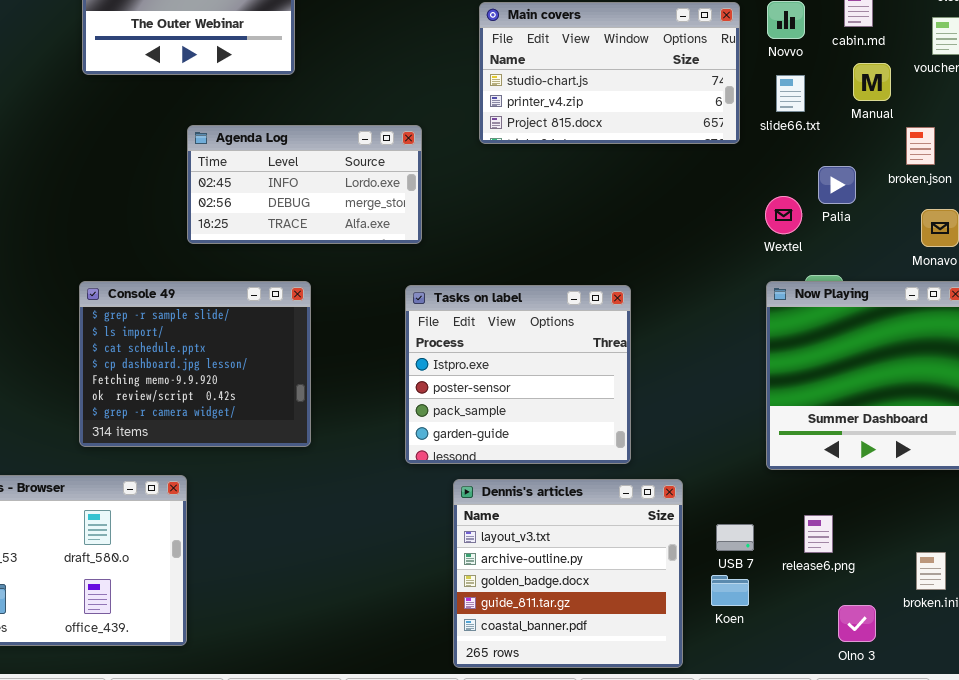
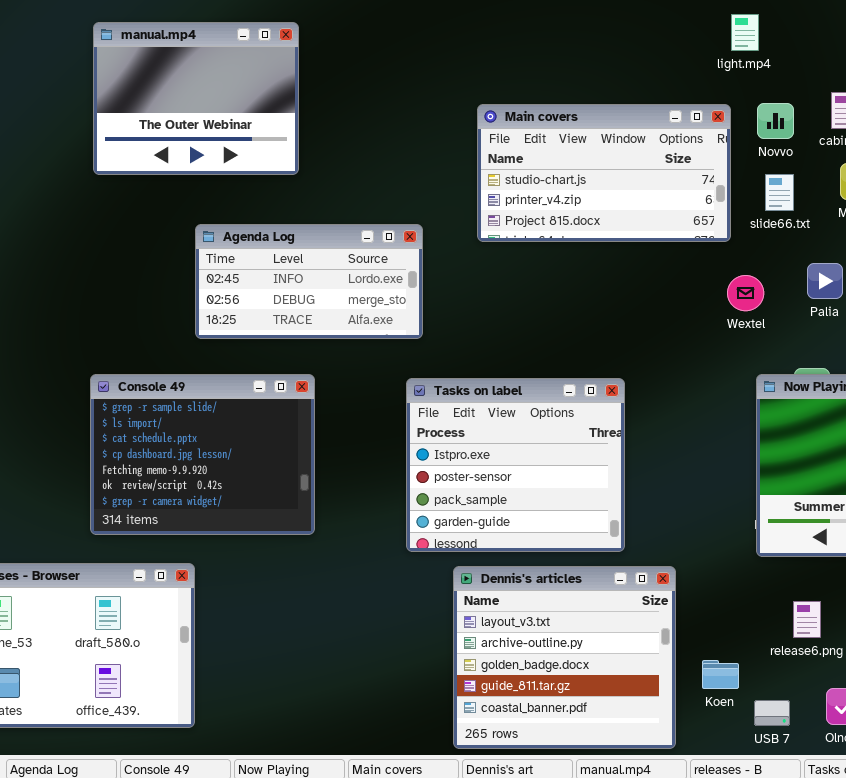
Wextel: [765,196,802,234] -> [727,275,764,311], moved
USB 7: [716,524,754,551] -> [754,700,790,726], moved

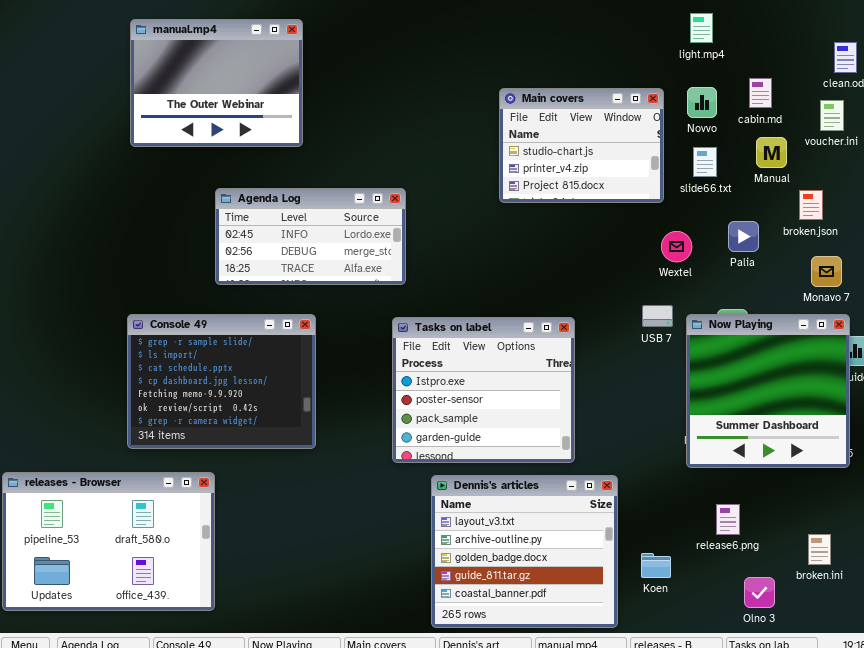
light.mp4: [731,14,759,51] -> [690,13,713,43], moved
Main covers: [477,104,731,242] -> [499,88,664,203], resized
USB 7: [754,700,790,726] -> [642,305,673,327], moved

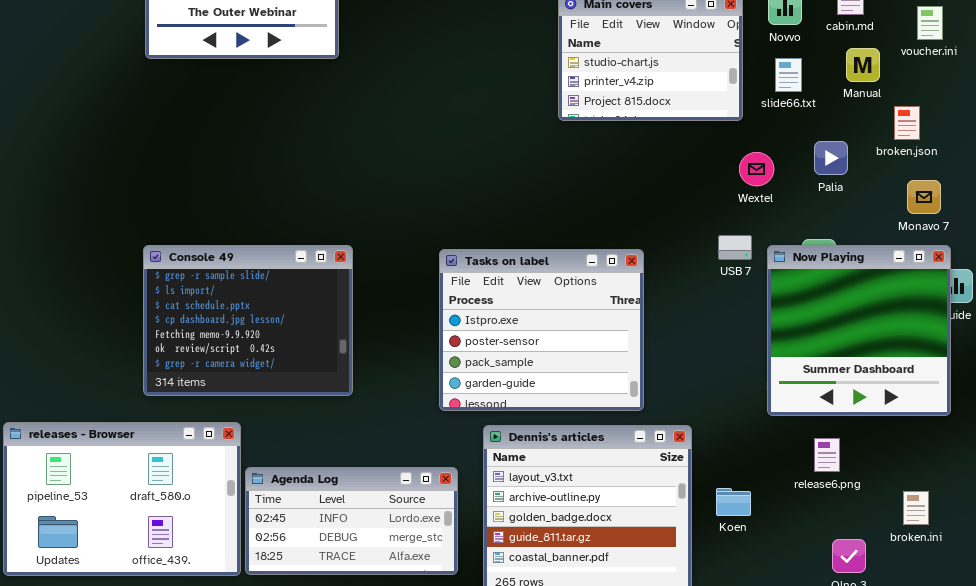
Agenda Log: [215,188,406,285] -> [245,467,458,575], moved
release6.png: [716,504,740,535] -> [814,438,840,472], moved
Koen: [641,553,671,578] -> [716,488,751,516], moved

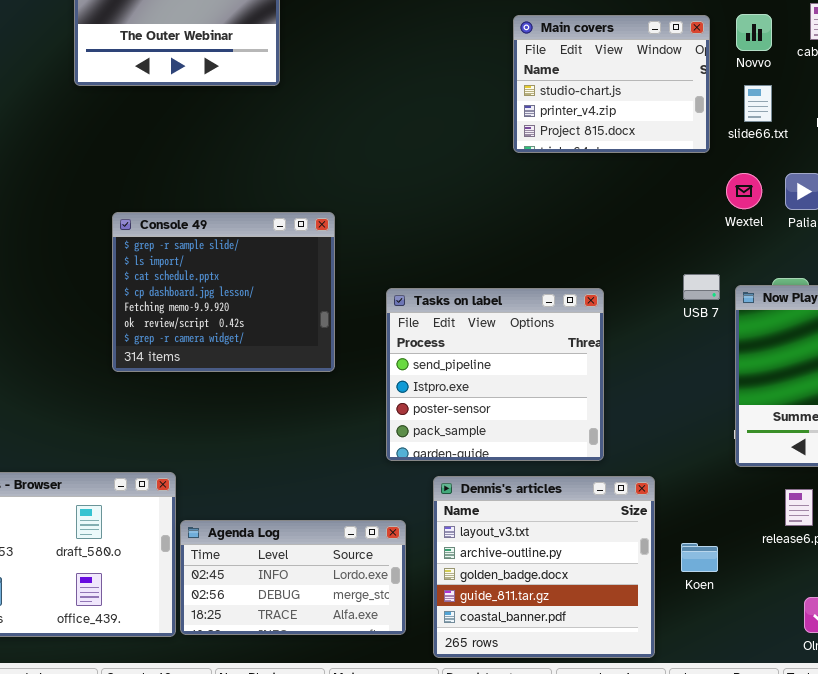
Wextel: [739,152,774,186] -> [726,173,762,209], moved
Console 49: [143,245,353,396] -> [112,212,335,372], moved
Tasks on label: [439,249,644,411] -> [386,288,604,461], scrolled up 1 row

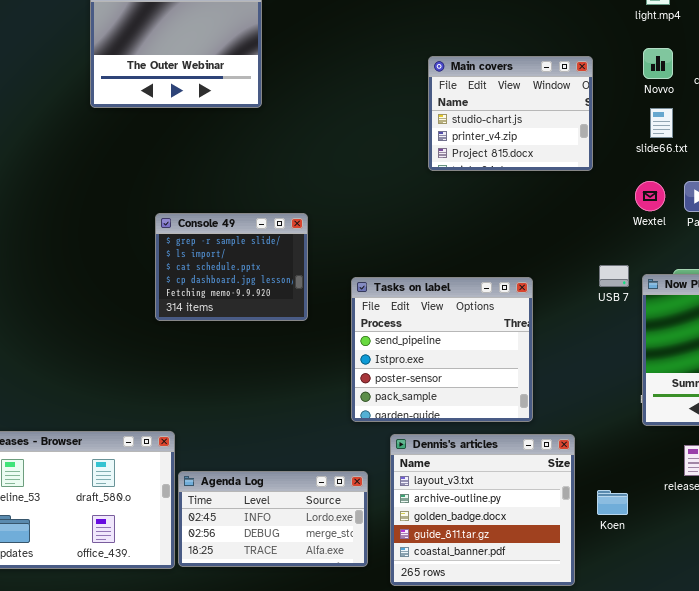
Main covers: [513,15,710,153] -> [428,56,593,171], moved
Console 49: [112,212,335,372] -> [155,213,308,321], resized

